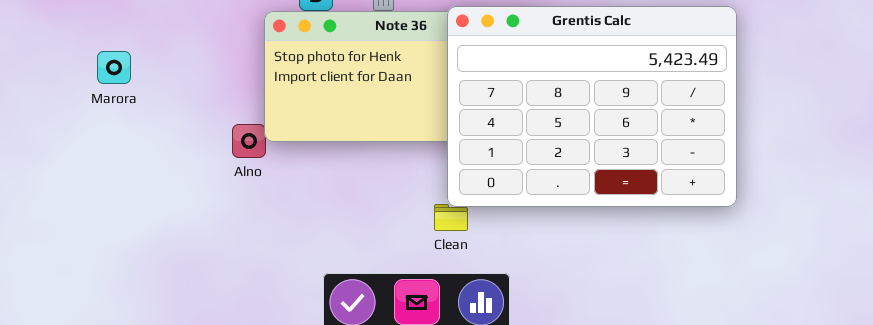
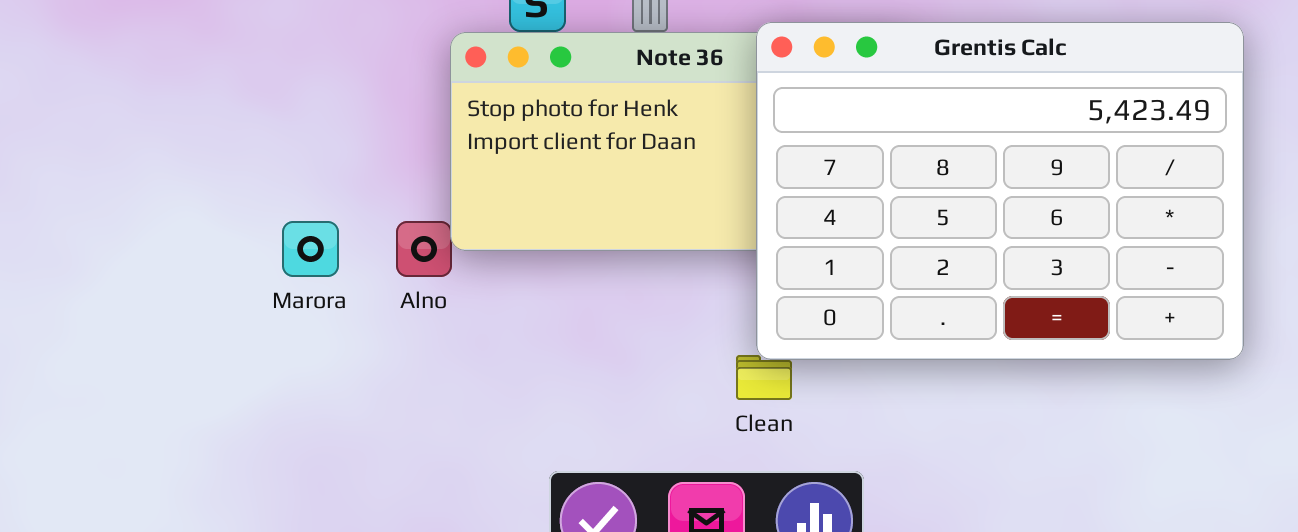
Marora: [97,51,131,84] -> [282,221,339,277], moved

